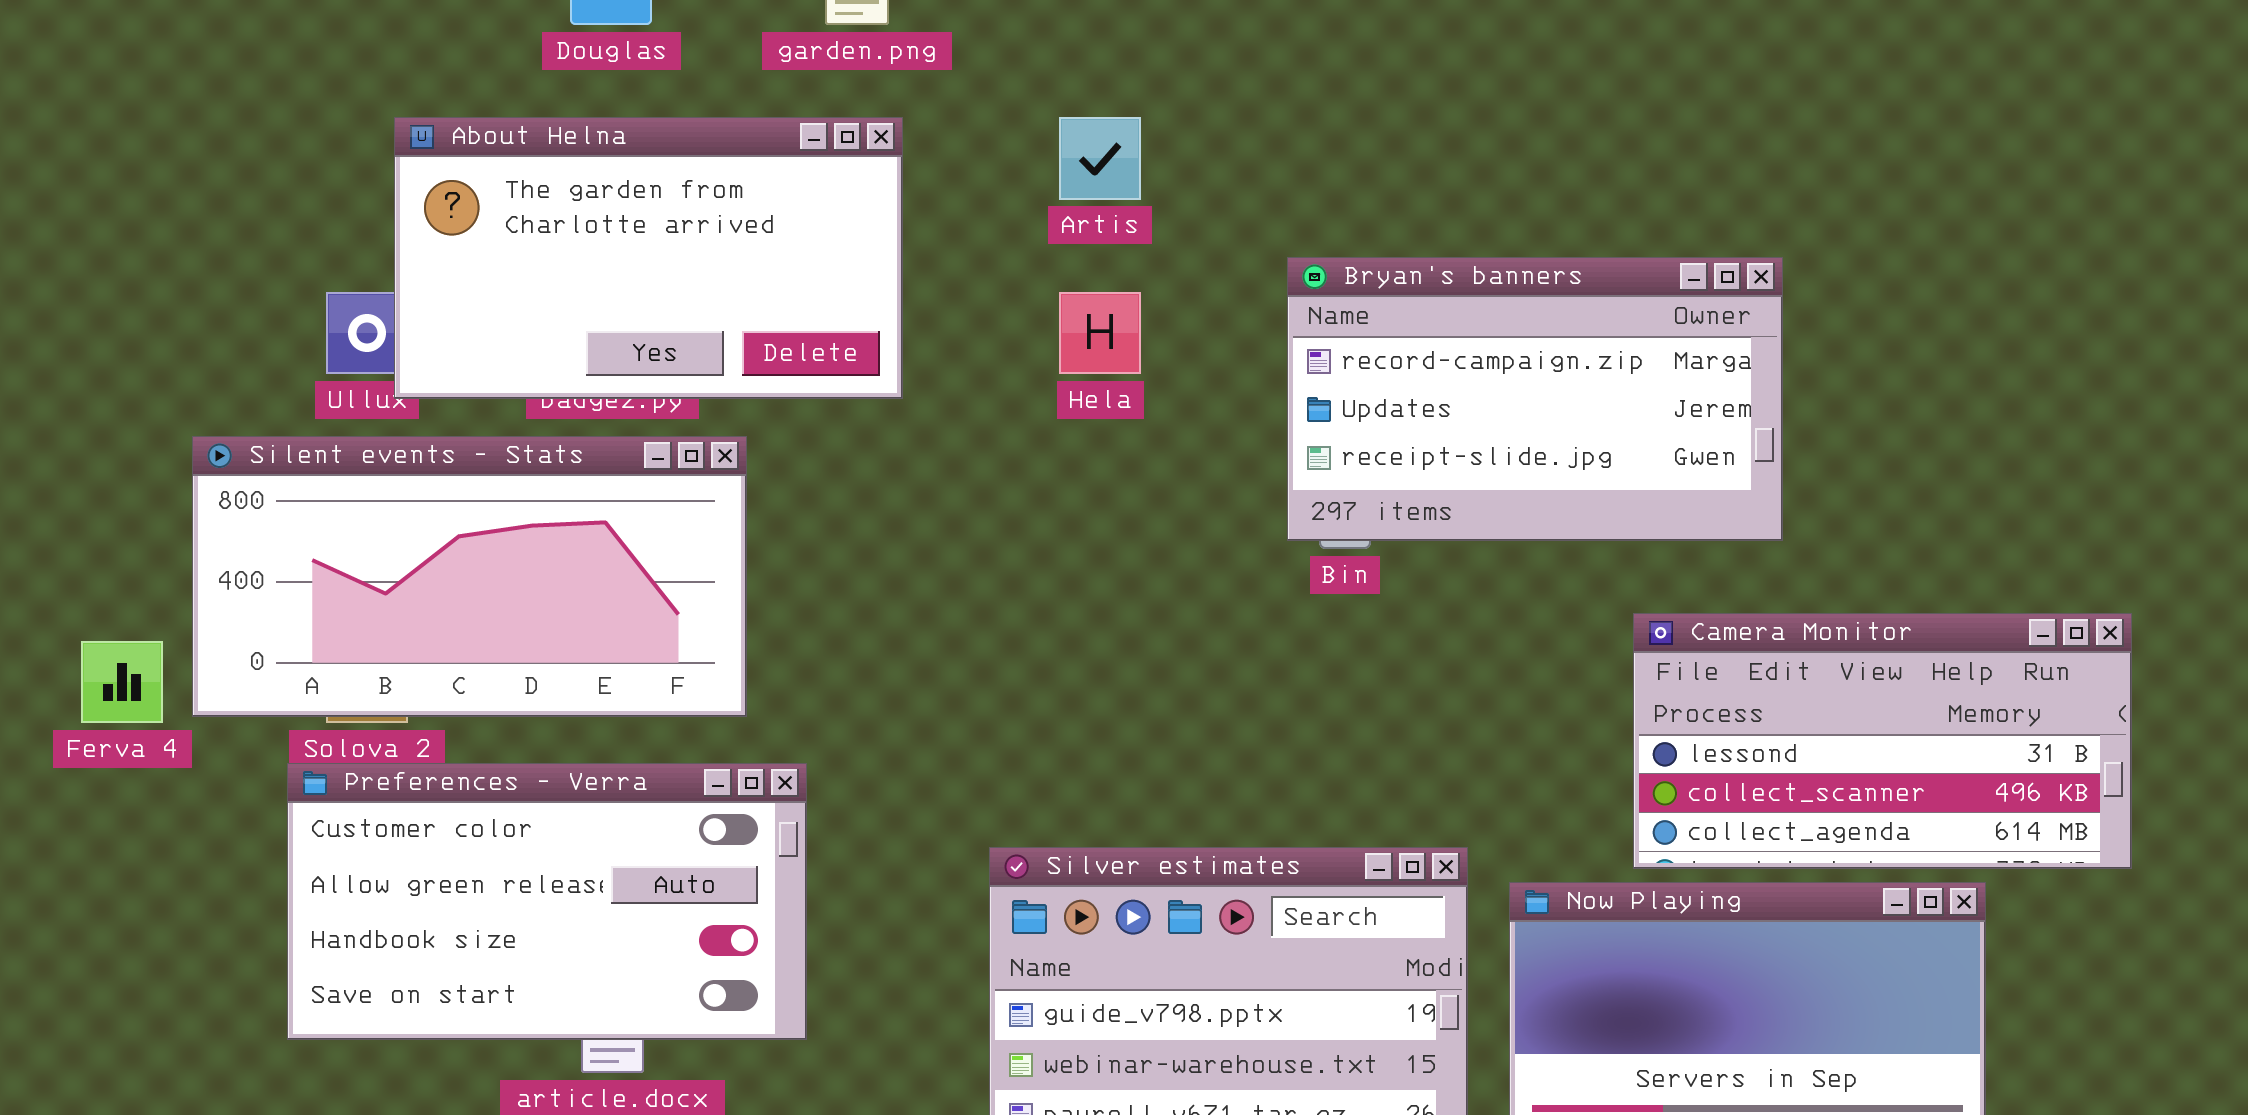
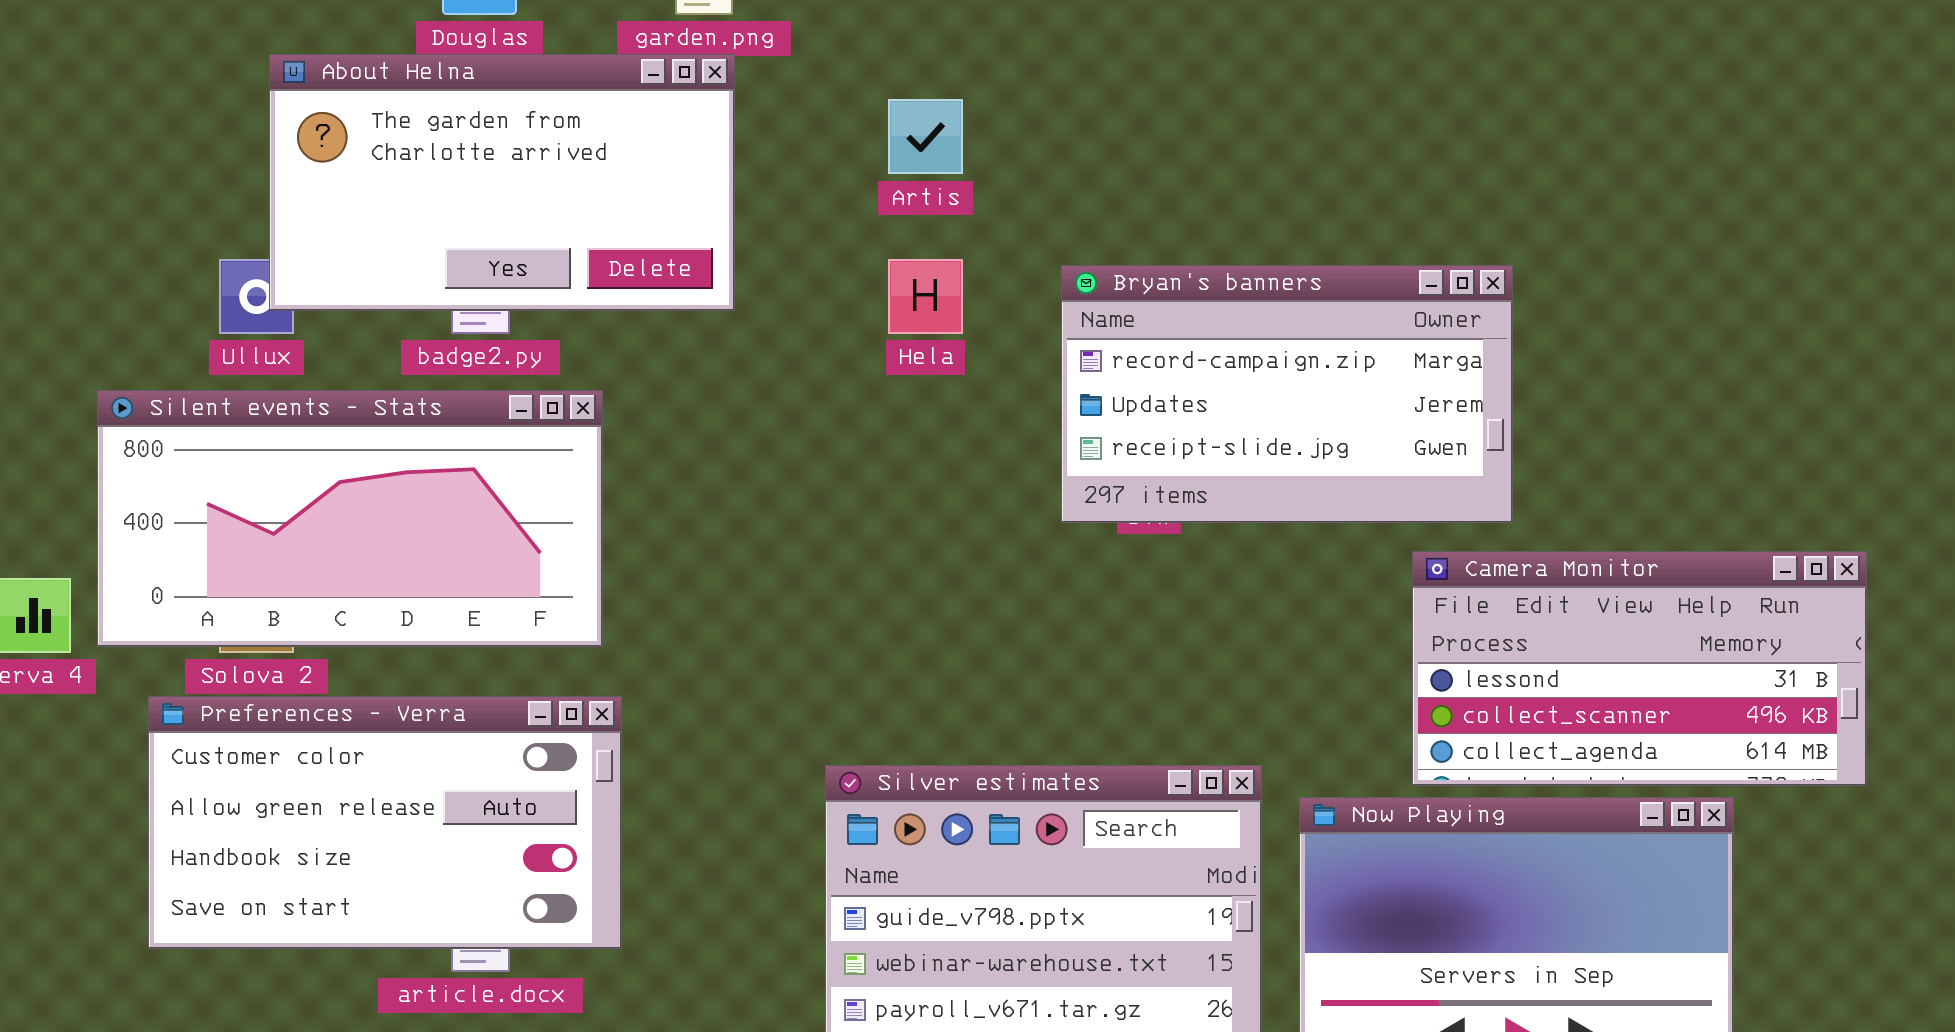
About Helna: [394,117,903,399] -> [269,54,735,311], moved
Bryan's banners: [1287,257,1783,541] -> [1061,265,1513,523], moved
Preferences - Verra: [287,763,807,1040] -> [148,696,622,949], moved

